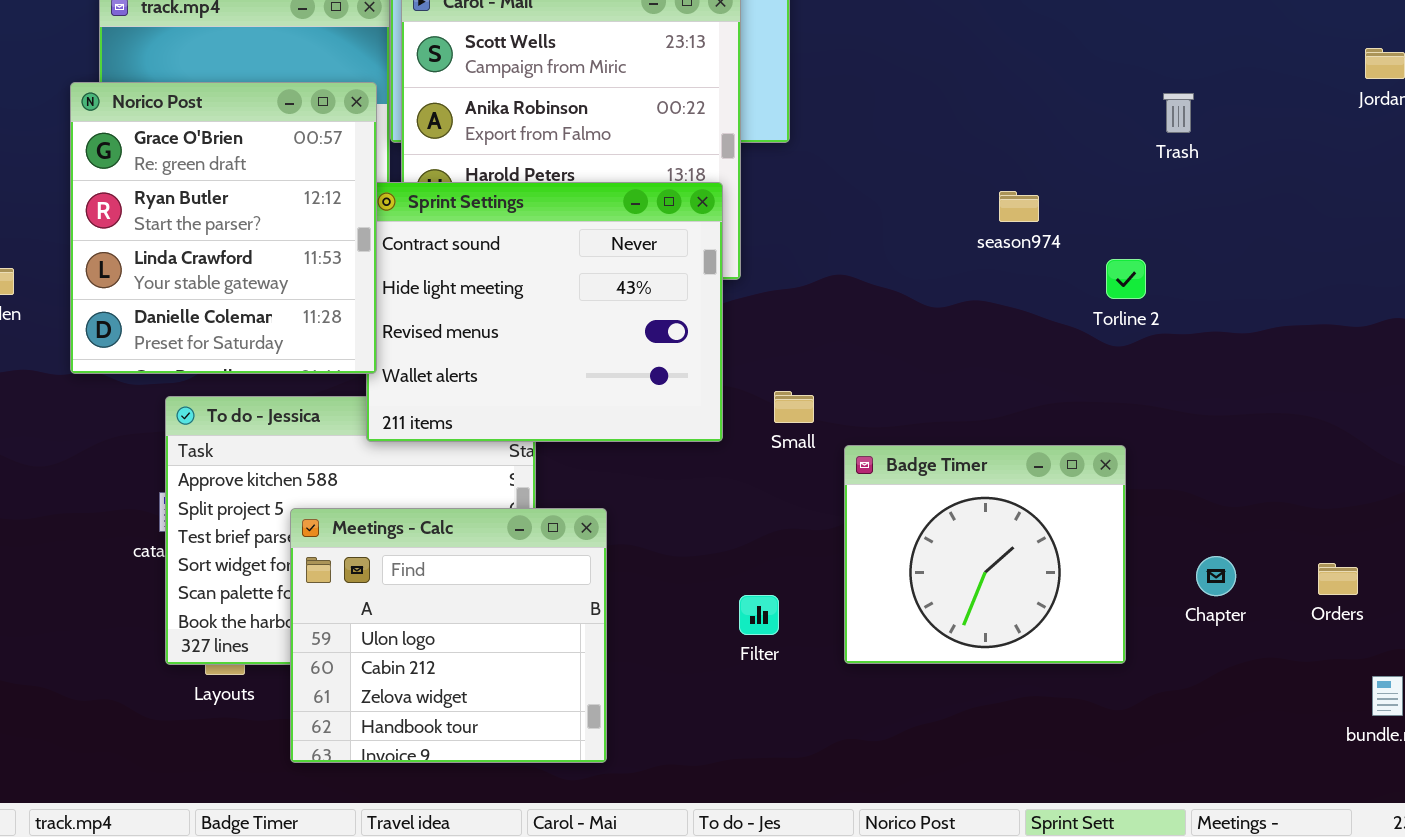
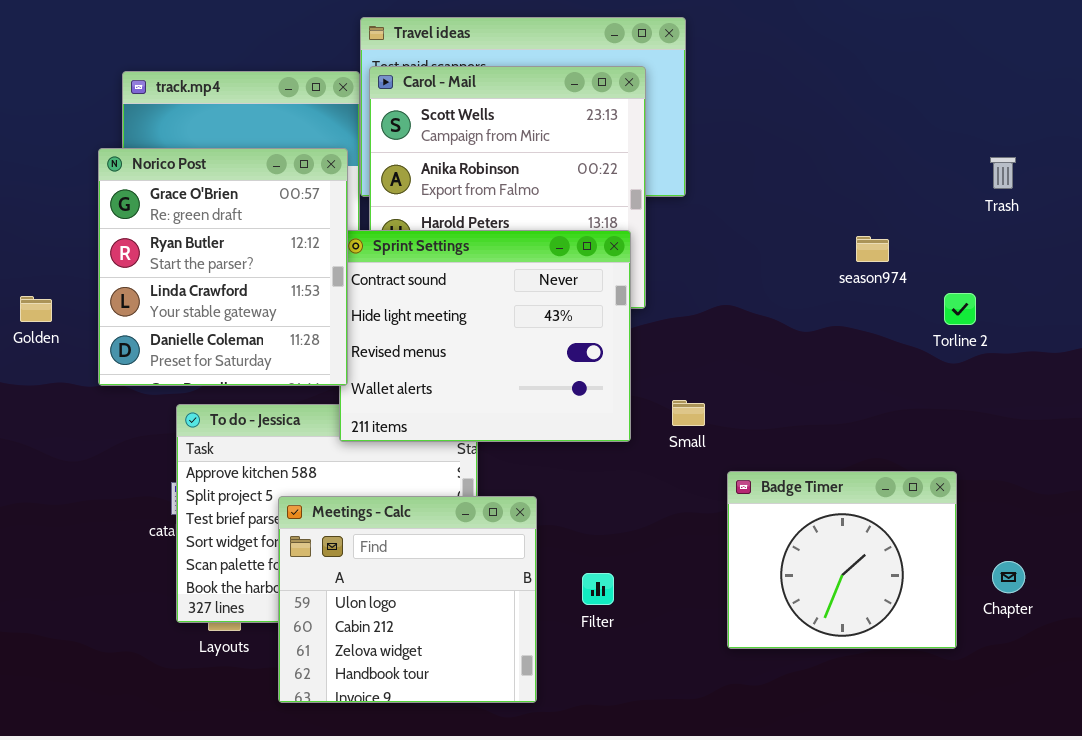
Badge Timer: [844,445,1126,664] -> [727,471,957,649], moved
Chapter: [1196,556,1236,596] -> [992,561,1025,593], moved
Filter: [739,595,779,635] -> [582,573,614,605], moved

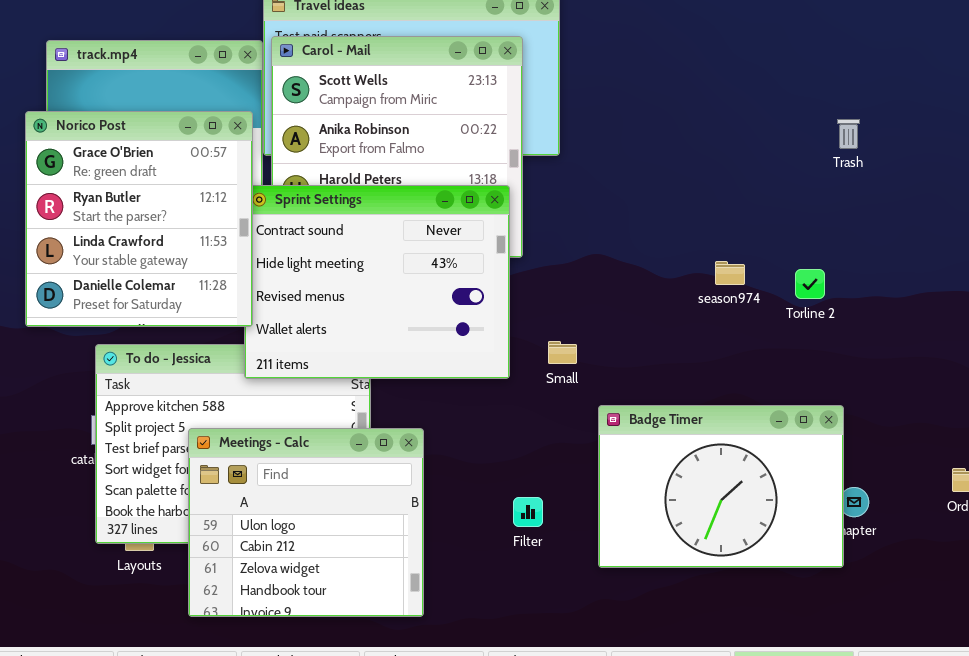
season974: [856,236,889,262] -> [715,261,745,285], moved
Torline 2: [944,293,976,325] -> [795,269,825,299], moved
Badge Timer: [727,471,957,649] -> [598,405,844,568], resized
Filter: [582,573,614,605] -> [513,497,543,527], moved

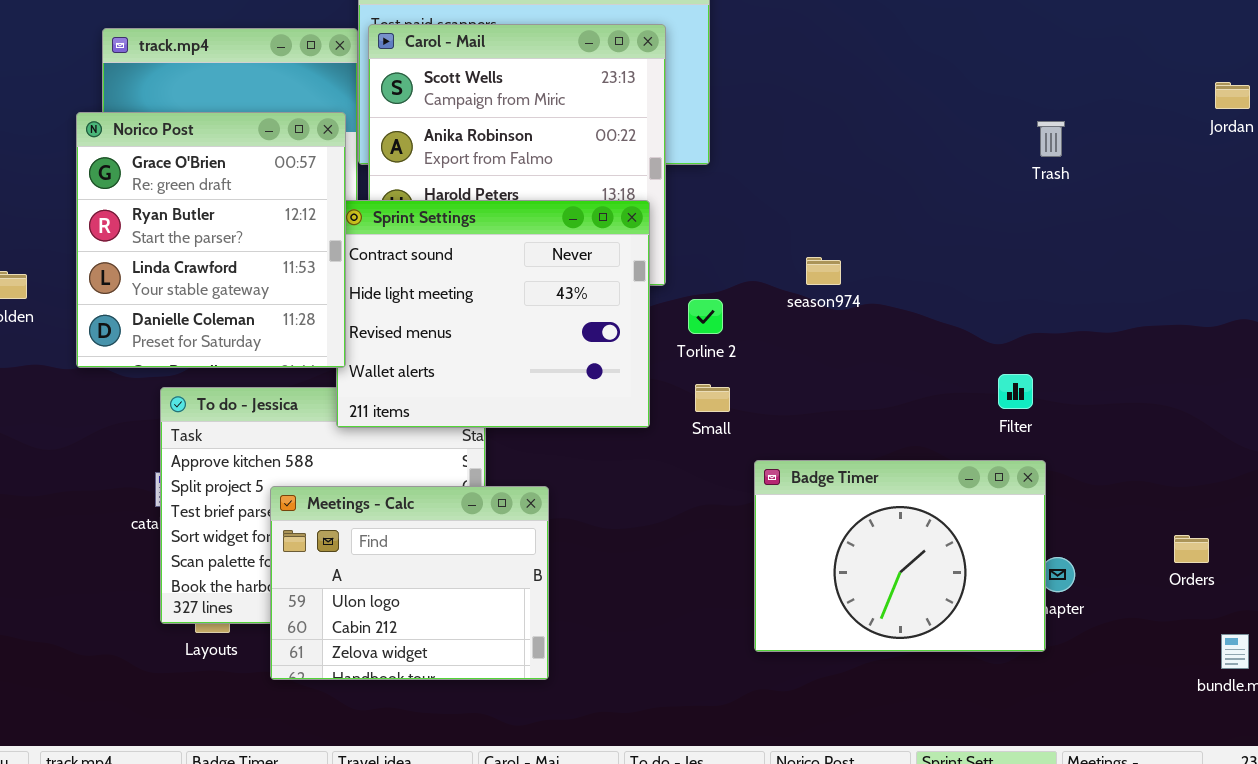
season974: [715,261,745,285] -> [806,257,841,285], moved
Torline 2: [795,269,825,299] -> [688,299,723,334], moved
Meetings - Calc: [188,428,424,617] -> [270,486,549,680], resized
Filter: [513,497,543,527] -> [998,374,1033,409], moved

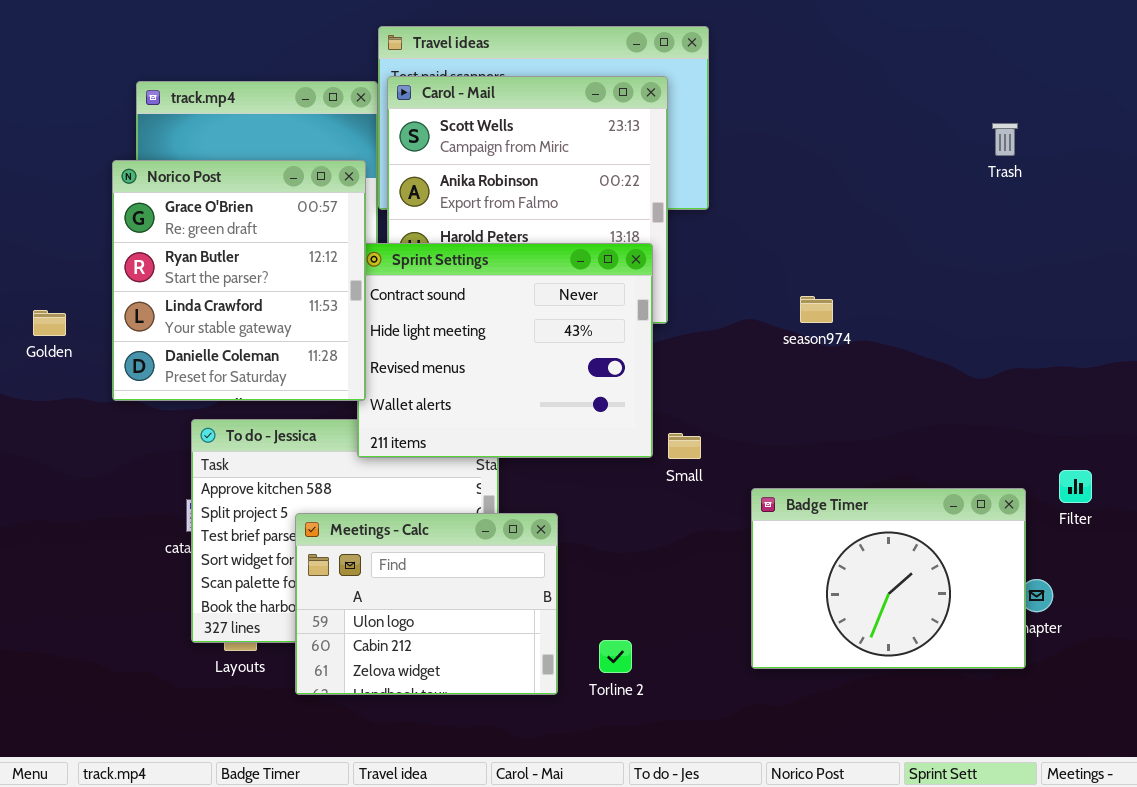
Trash: [1037,121,1065,157] -> [992,123,1018,156], moved
Torline 2: [688,299,723,334] -> [599,640,632,673], moved
Filter: [998,374,1033,409] -> [1059,470,1092,503], moved
Small: [695,384,730,412] -> [668,433,701,459], moved

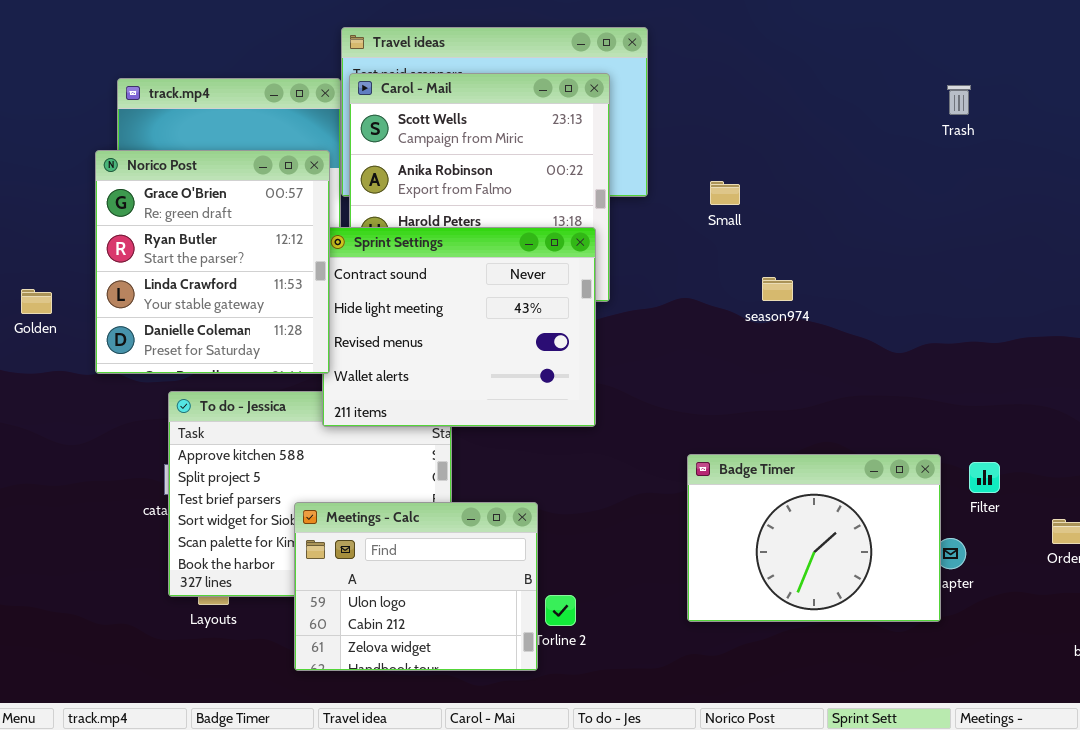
Trash: [992,123,1018,156] -> [947,85,971,115], moved
season974: [800,296,833,323] -> [762,277,793,301], moved
Small: [668,433,701,459] -> [710,181,740,205], moved
Filter: [1059,470,1092,503] -> [969,462,1000,493], moved
Meetings - Calc: [295,513,558,695] -> [294,502,538,671], moved

